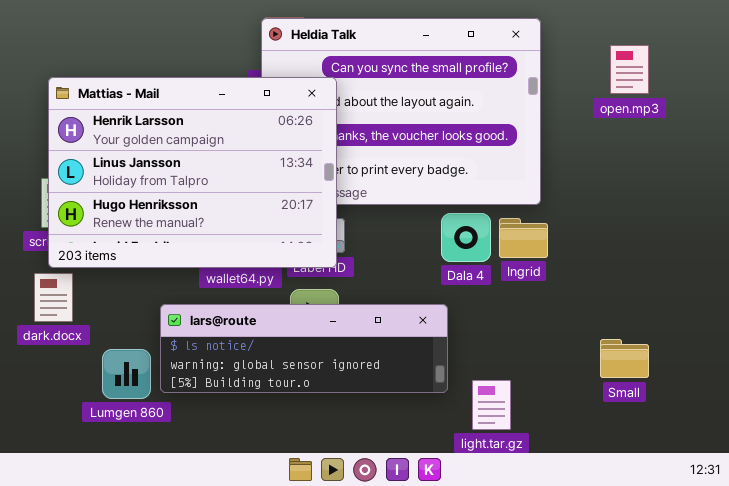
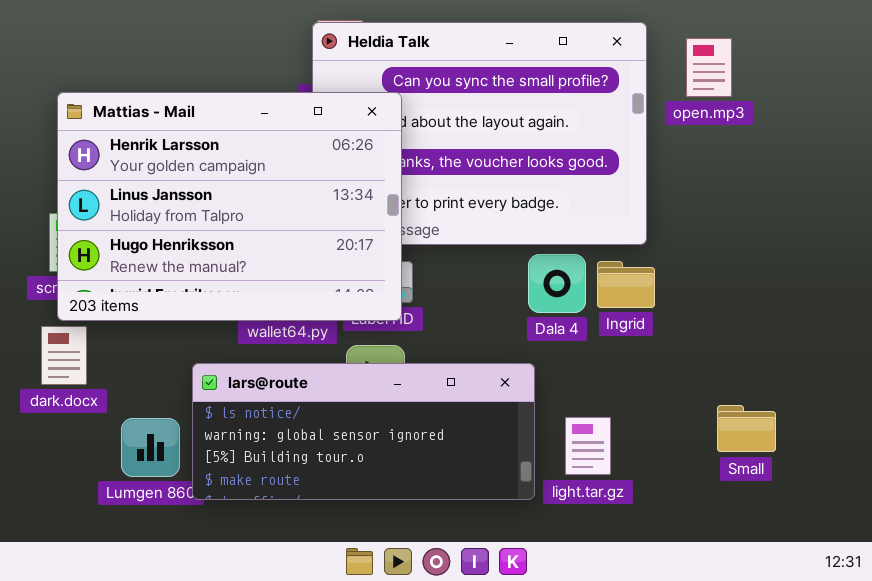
open.mp3: [610,45,649,94] -> [686,38,732,97], moved
lars@route: [160,304,448,393] -> [192,363,535,500], resized
light.tar.gz: [472,380,511,430] -> [565,417,611,475], moved

